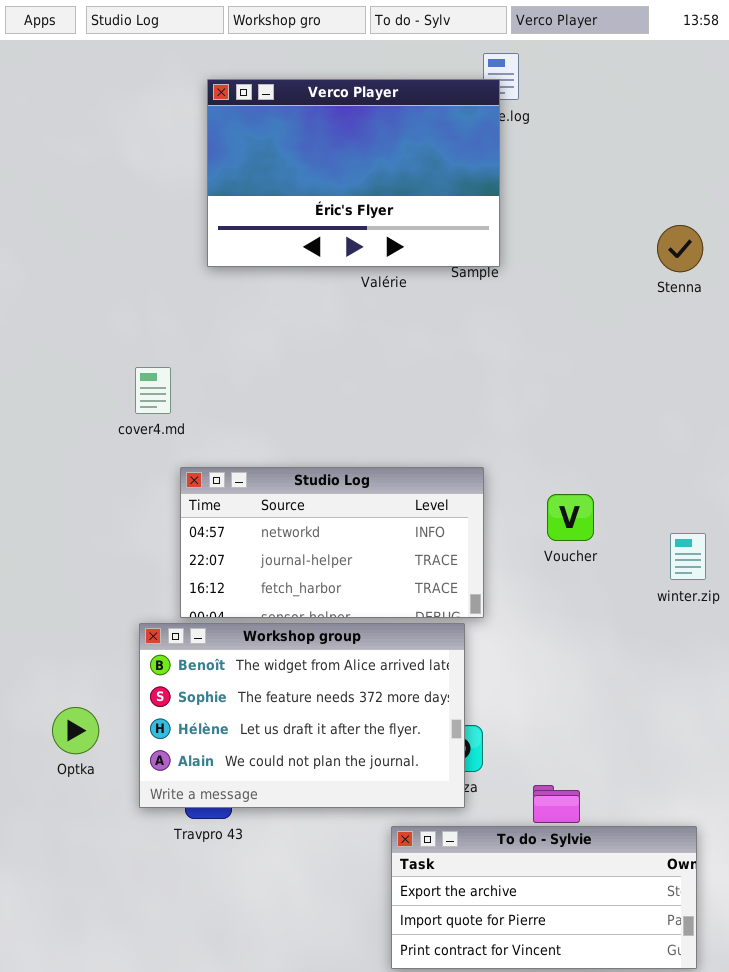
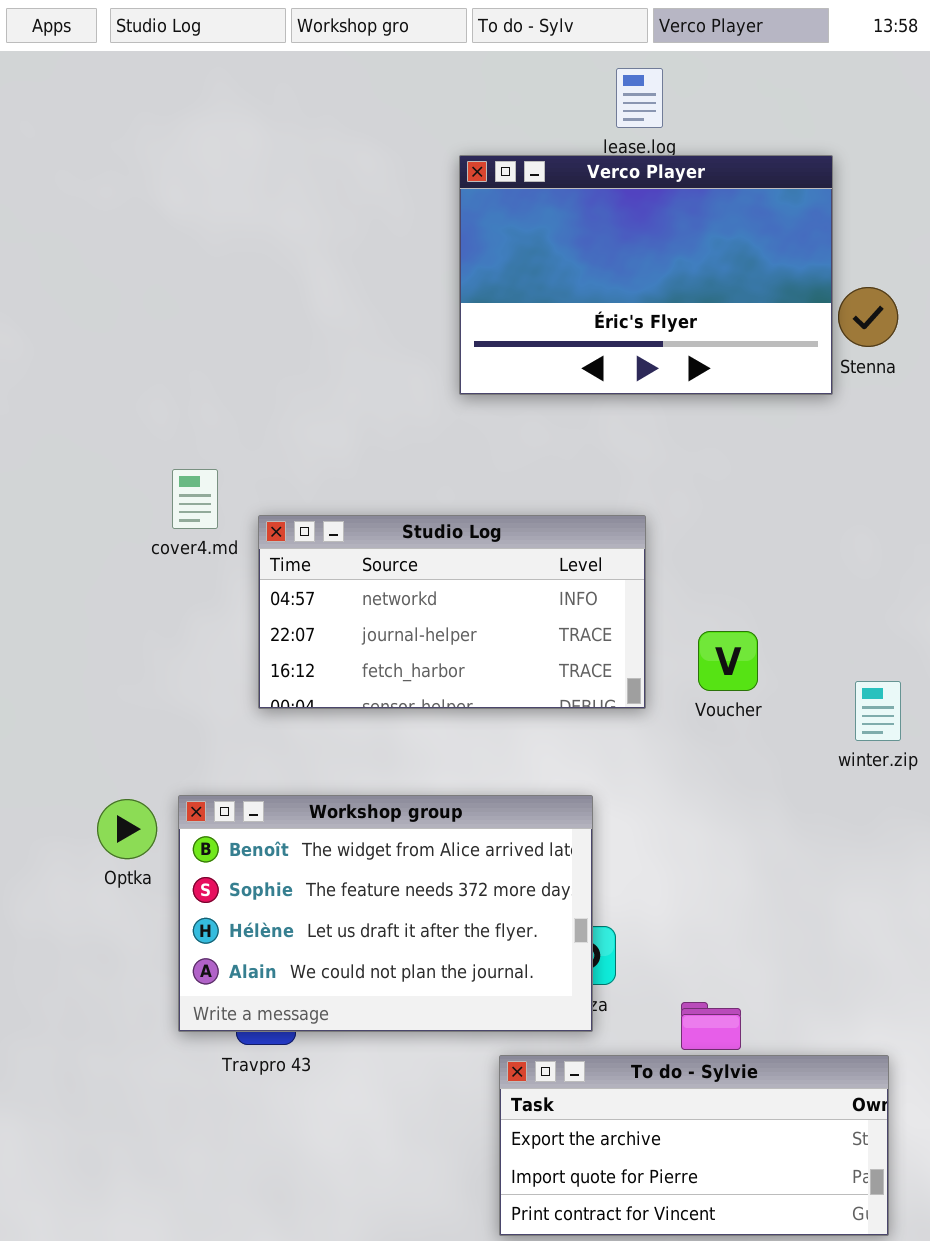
Verco Player: [207,79,500,267] -> [459,155,833,395], moved
Studio Log: [180,467,484,618] -> [258,515,646,709], moved
Optka: [52,707,99,754] -> [97,799,157,859], moved

